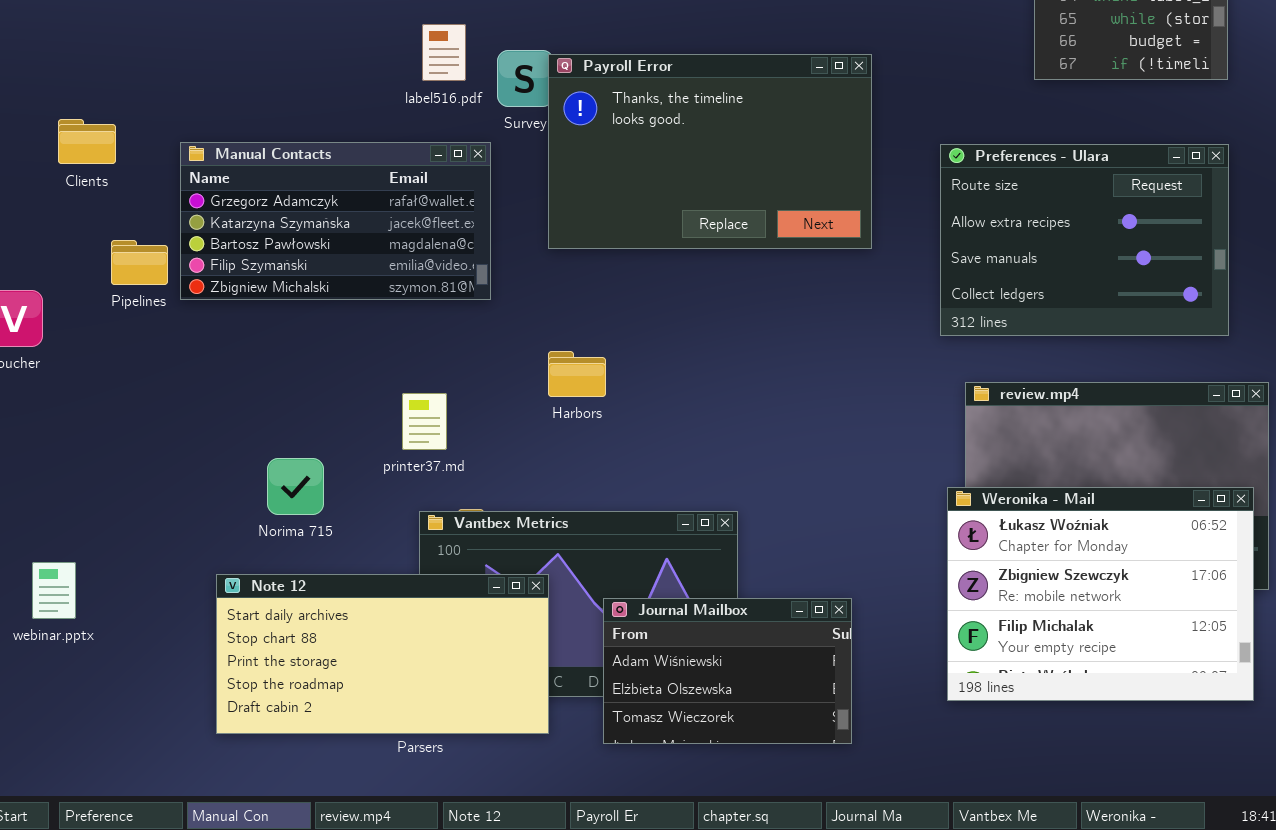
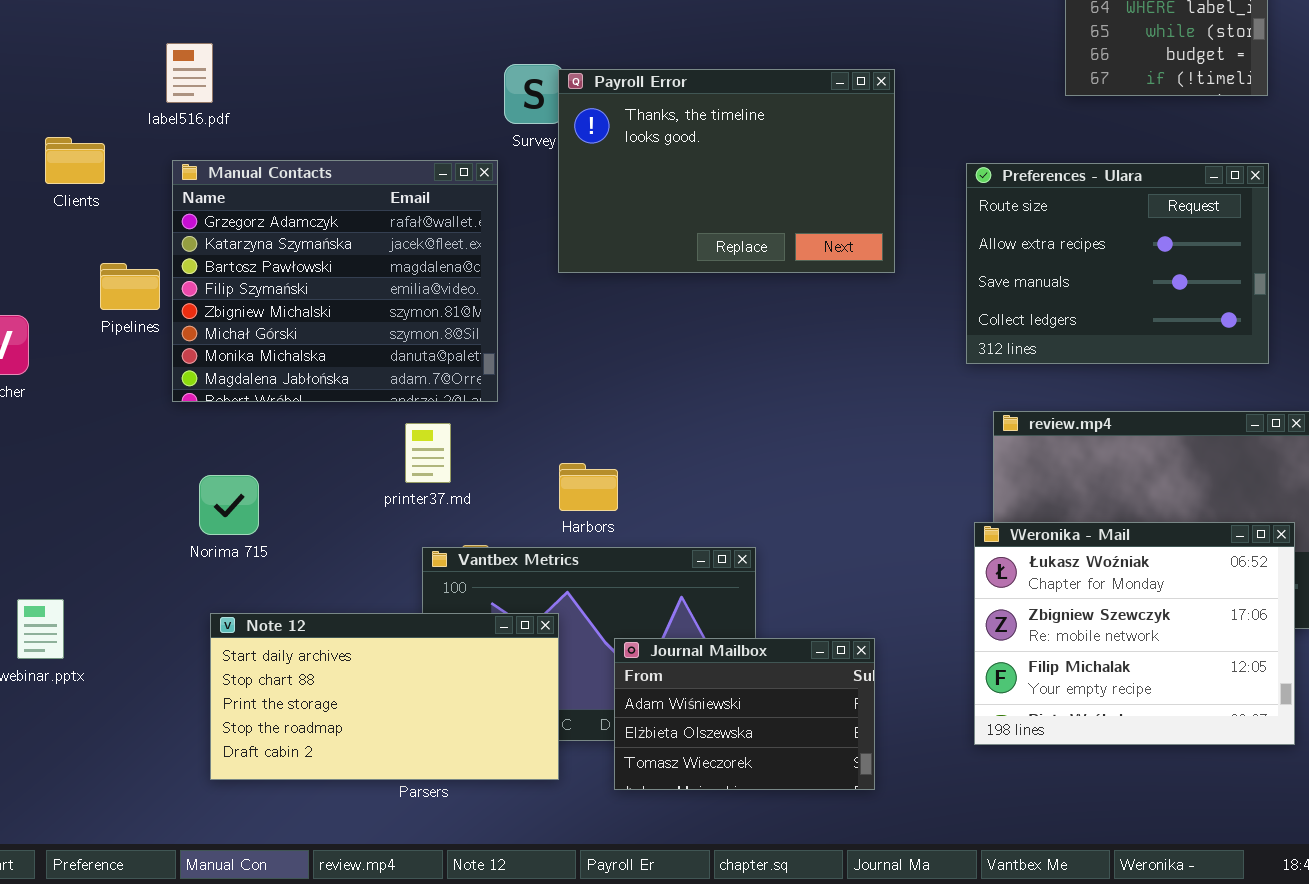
label516.pdf: [422,24,466,81] -> [166,43,213,103], moved
Manual Contacts: [180,142,491,300] -> [172,160,498,402], resized
Harbors: [548,351,606,397] -> [559,463,618,511], moved
Norima 715: [267,458,324,515] -> [199,475,259,535], moved

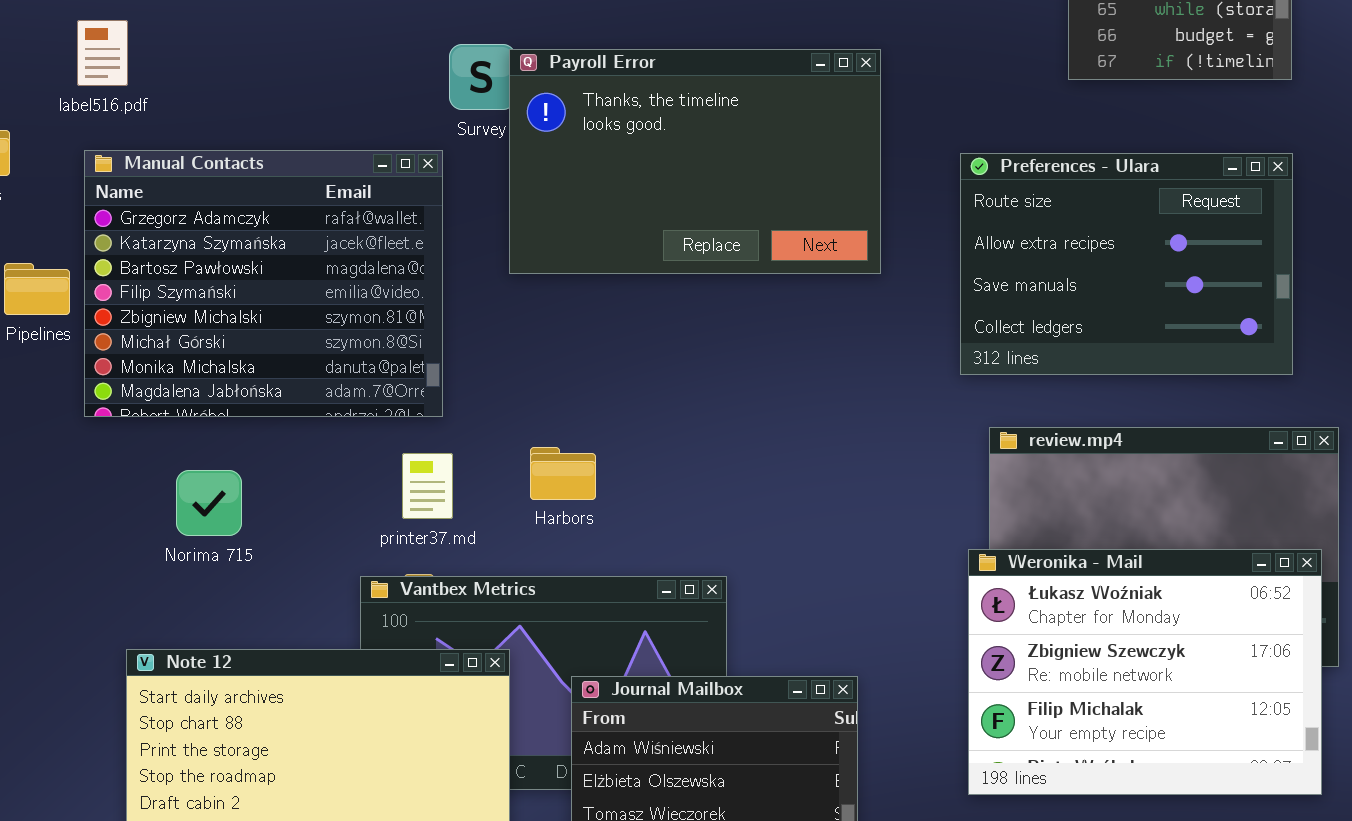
printer37.md: [405,423,451,483] -> [402,453,453,519], moved
Harbors: [559,463,618,511] -> [530,447,596,500], moved
Norima 715: [199,475,259,535] -> [176,470,242,536], moved

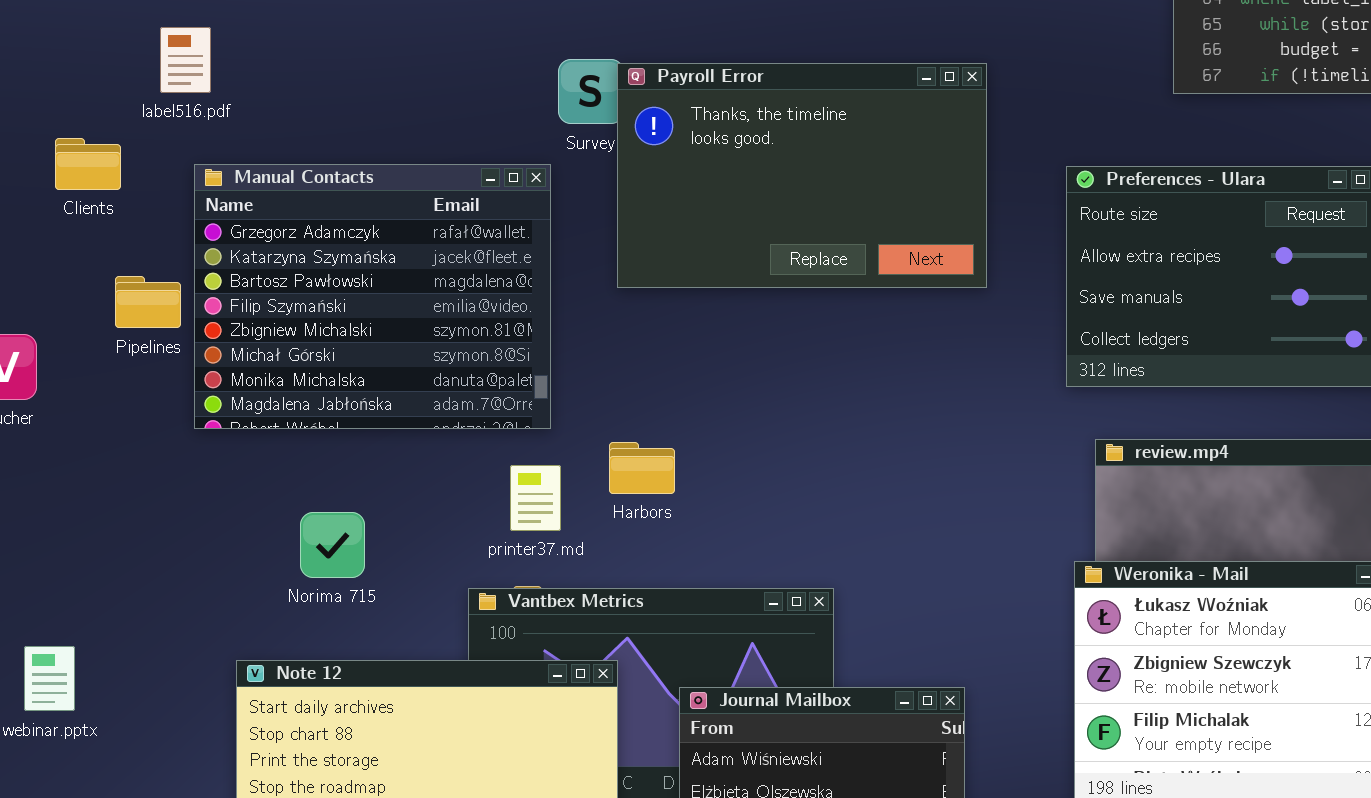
label516.pdf: [77,20,128,86] -> [160,27,211,93], moved
Harbors: [530,447,596,500] -> [609,442,675,494], moved
Norima 715: [176,470,242,536] -> [300,512,365,578], moved

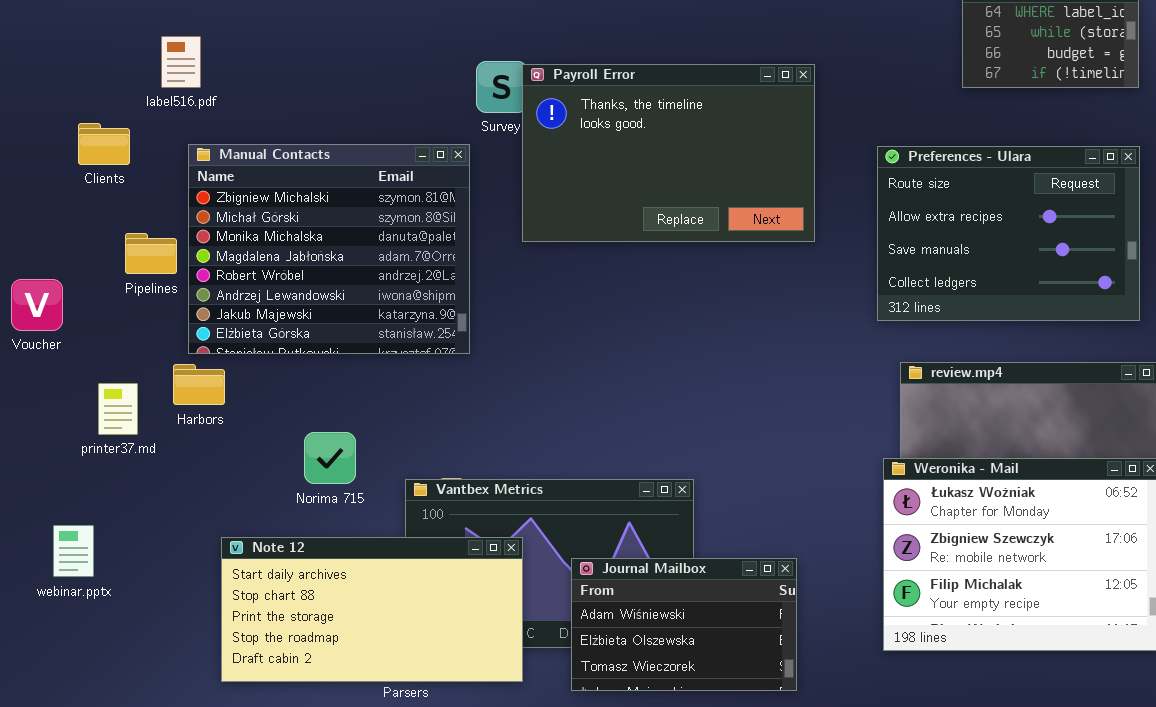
Manual Contacts: [194,164,551,429] -> [188,144,470,354], scrolled down 4 rows
Harbors: [609,442,675,494] -> [173,364,225,405], moved
printer37.md: [510,465,561,531] -> [98,383,138,435], moved
Norima 715: [300,512,365,578] -> [304,432,356,484], moved

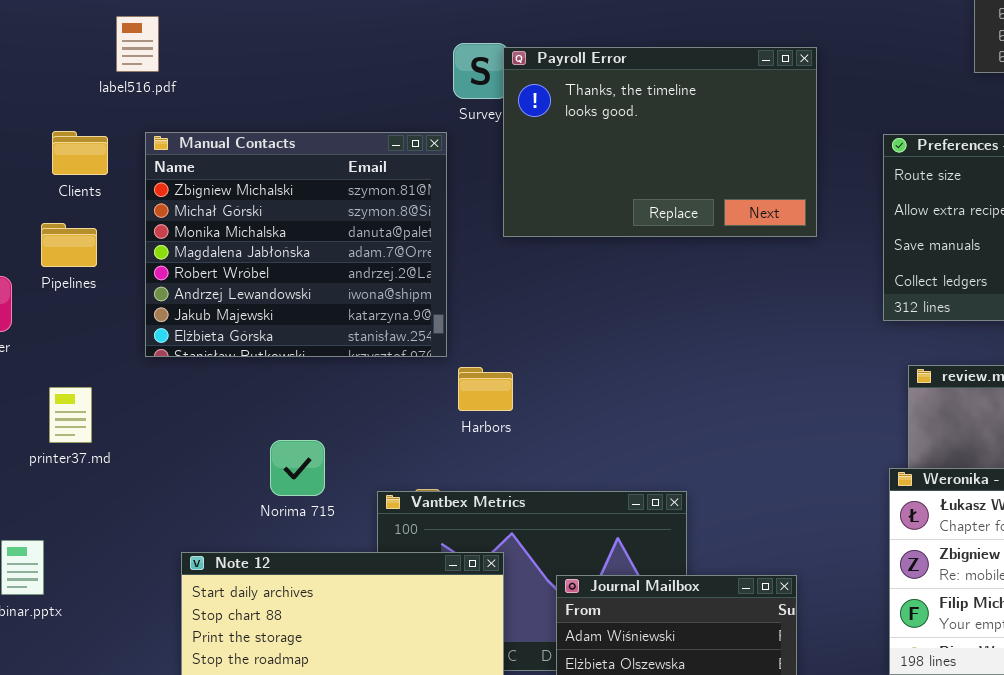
Clients: [78,123,130,165] -> [52,131,108,175], moved
Pipelines: [125,233,177,274] -> [41,223,97,267], moved
Harbors: [173,364,225,405] -> [458,367,513,411], moved

